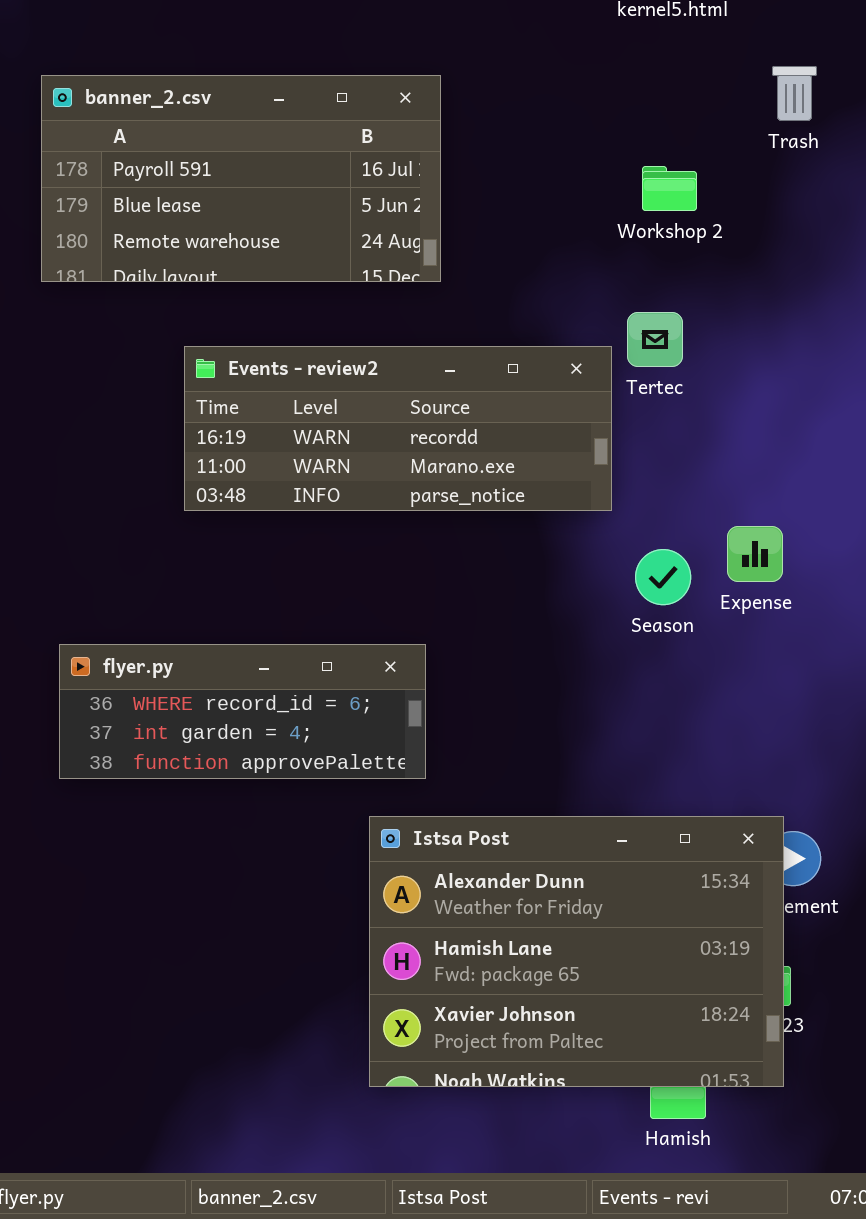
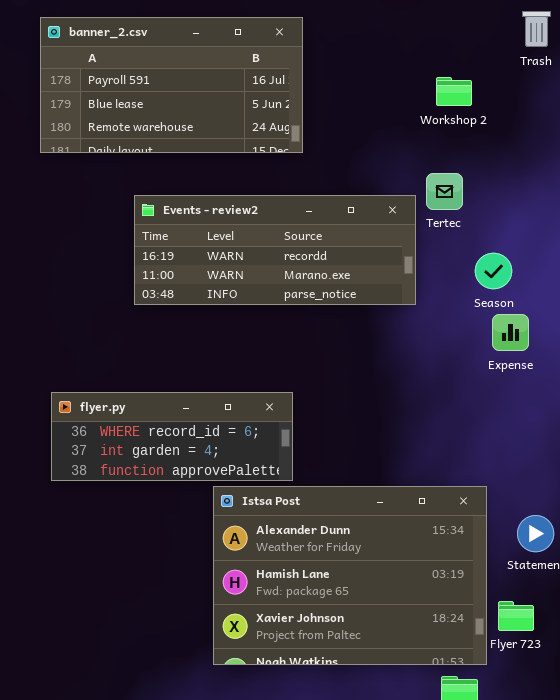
Season: [635,549,691,605] -> [475,253,512,289], moved
Istsa Post: [369,816,784,1087] -> [213,486,487,665], moved

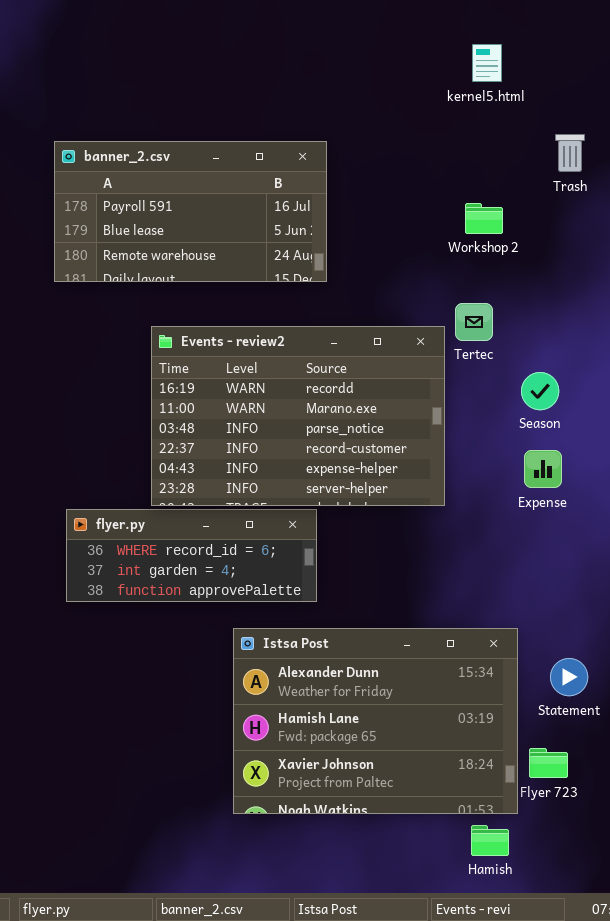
Events - review2: [134,195,416,305] -> [151,326,445,506], resized
Season: [475,253,512,289] -> [521,372,559,410], moved
flyer.py: [51,392,293,481] -> [66,509,317,602], moved

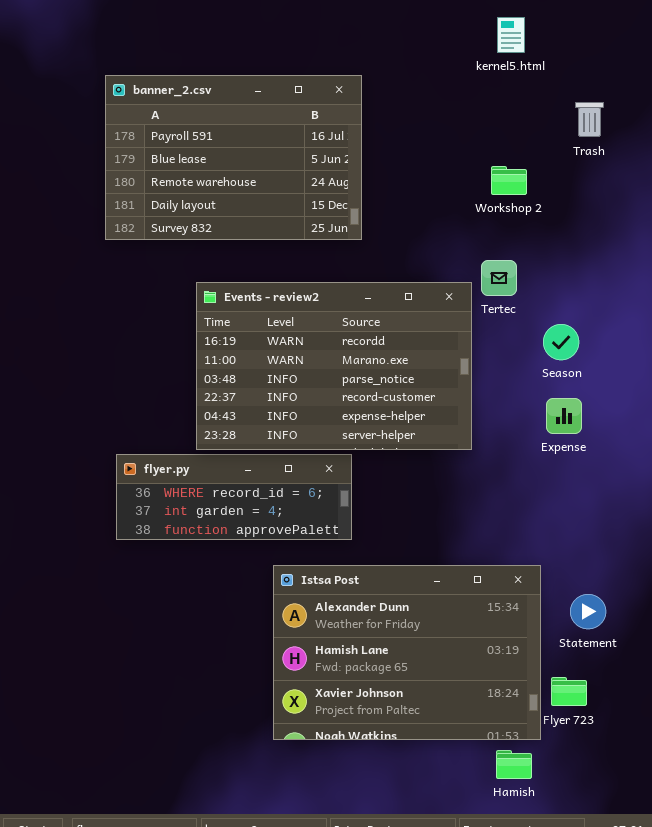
banner_2.csv: [54,141,327,282] -> [105,75,362,240], resized

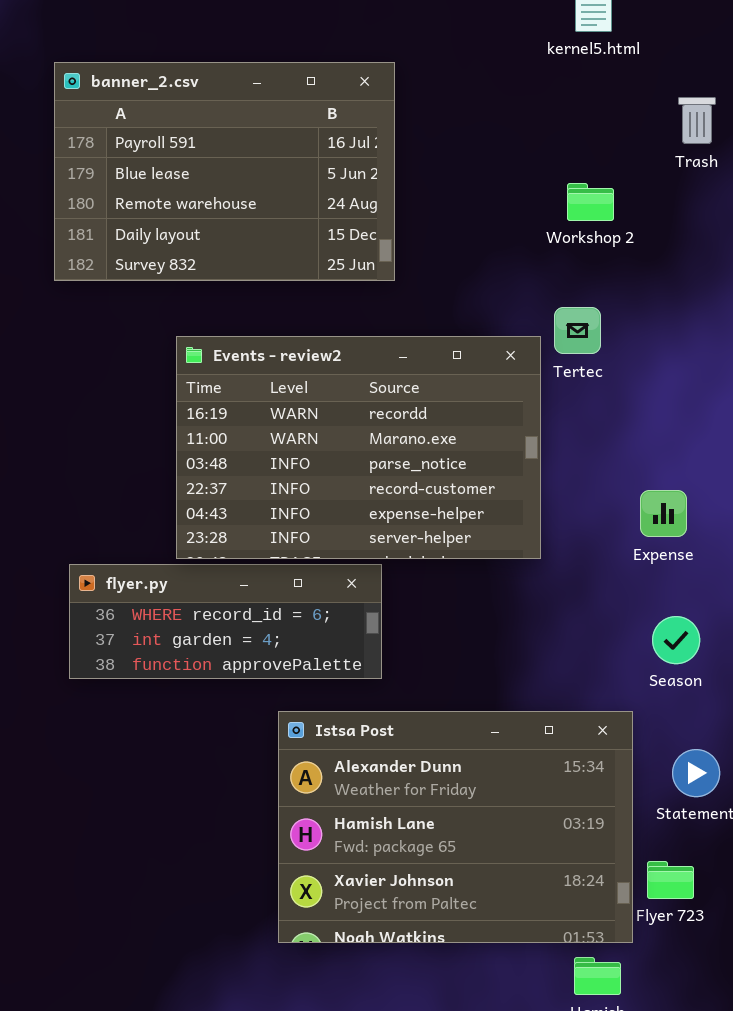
Season: [543,324,579,360] -> [652,616,700,664], moved

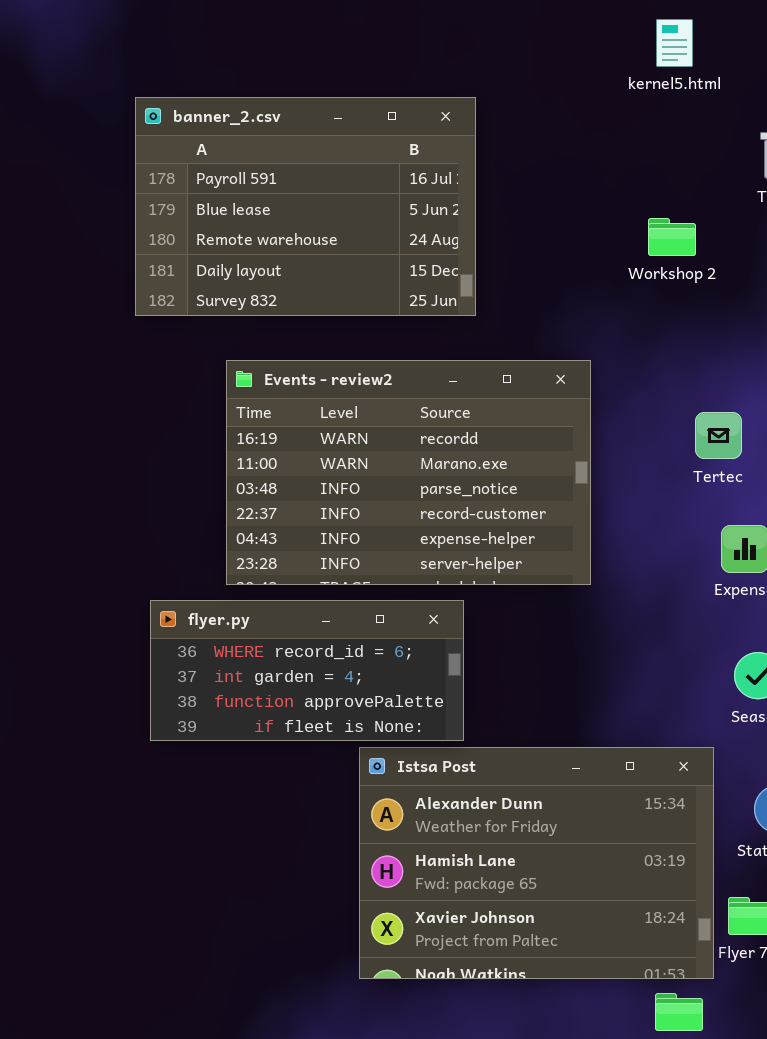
Tertec: [554,307,601,354] -> [695,412,742,459], moved
Events - review2: [176,336,541,559] -> [226,360,591,585], moved
flyer.py: [69,564,382,679] -> [150,600,464,741], resized

